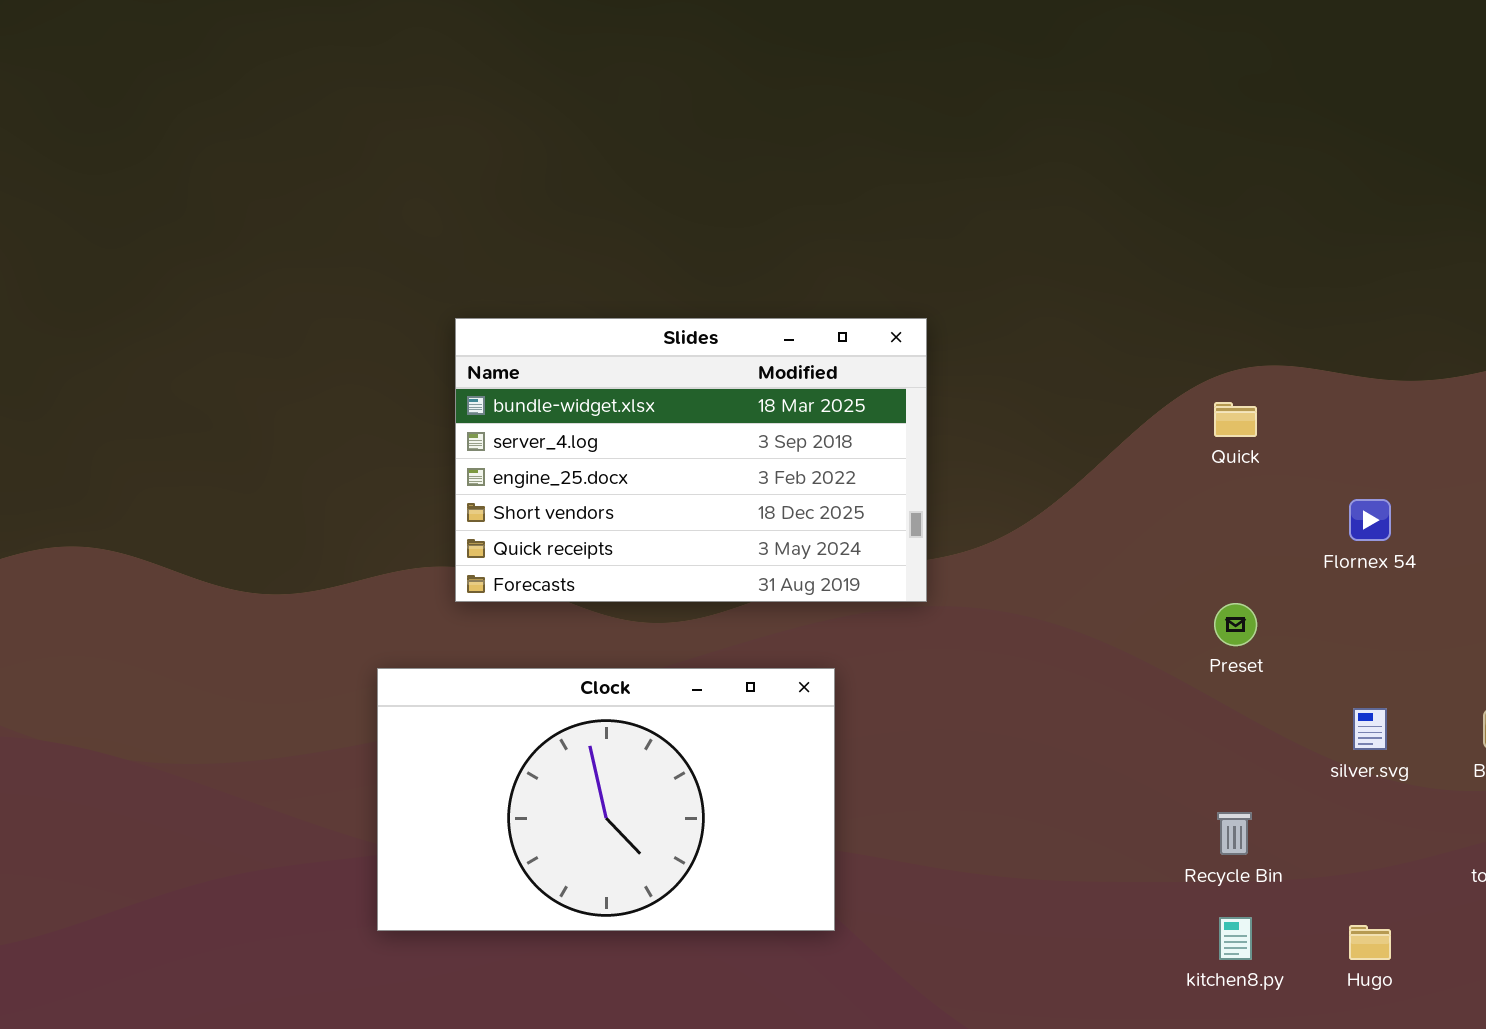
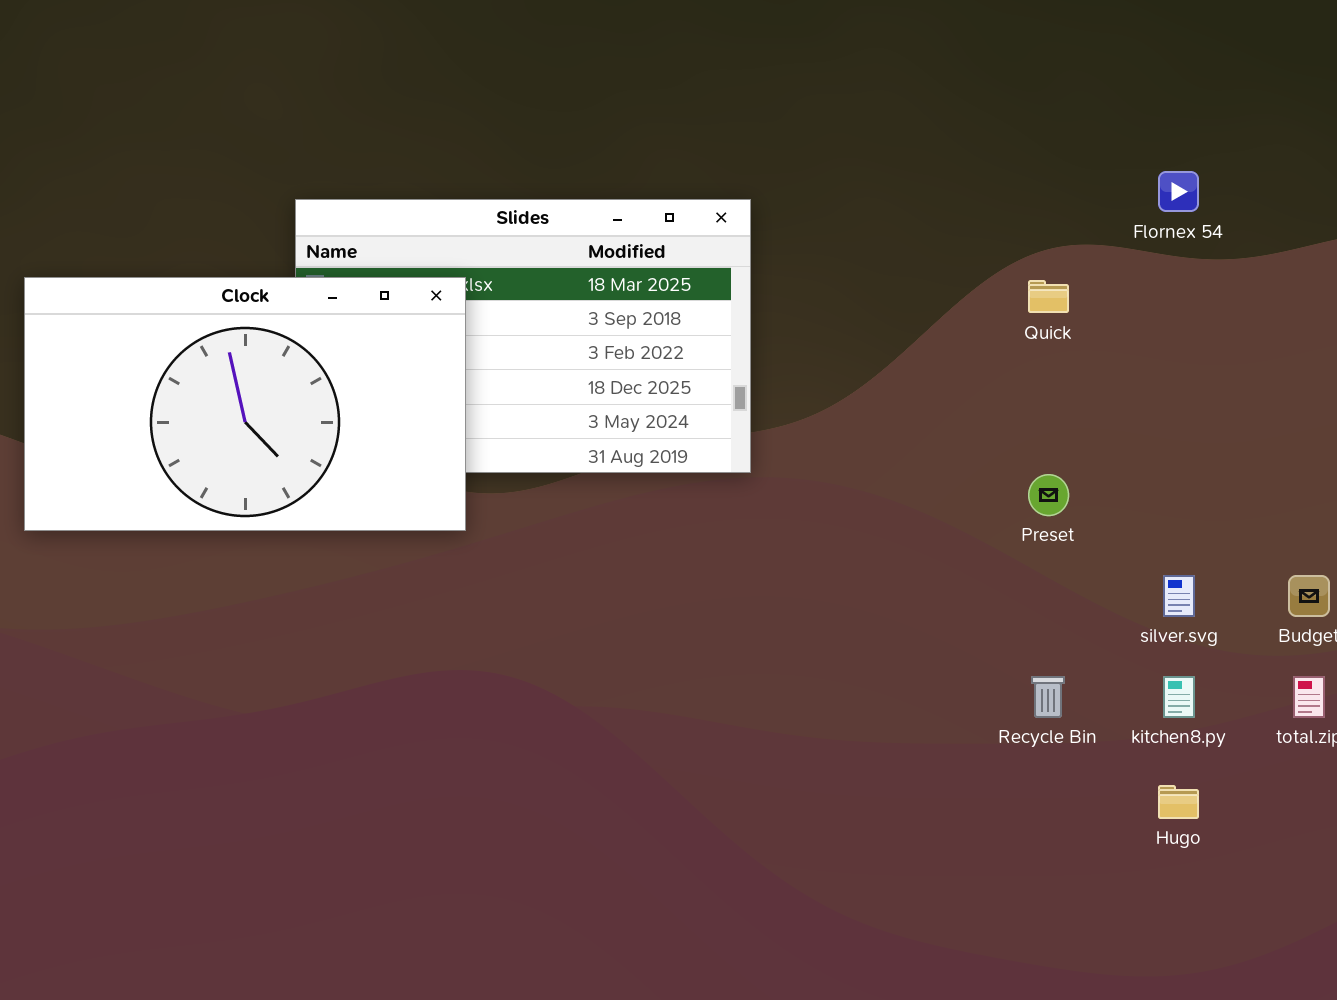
Flornex 54: [1349,499,1391,541] -> [1158,171,1199,212], moved
Clock: [377,668,835,931] -> [24,277,466,531], moved
kitchen8.py: [1219,917,1252,960] -> [1163,676,1195,718], moved

